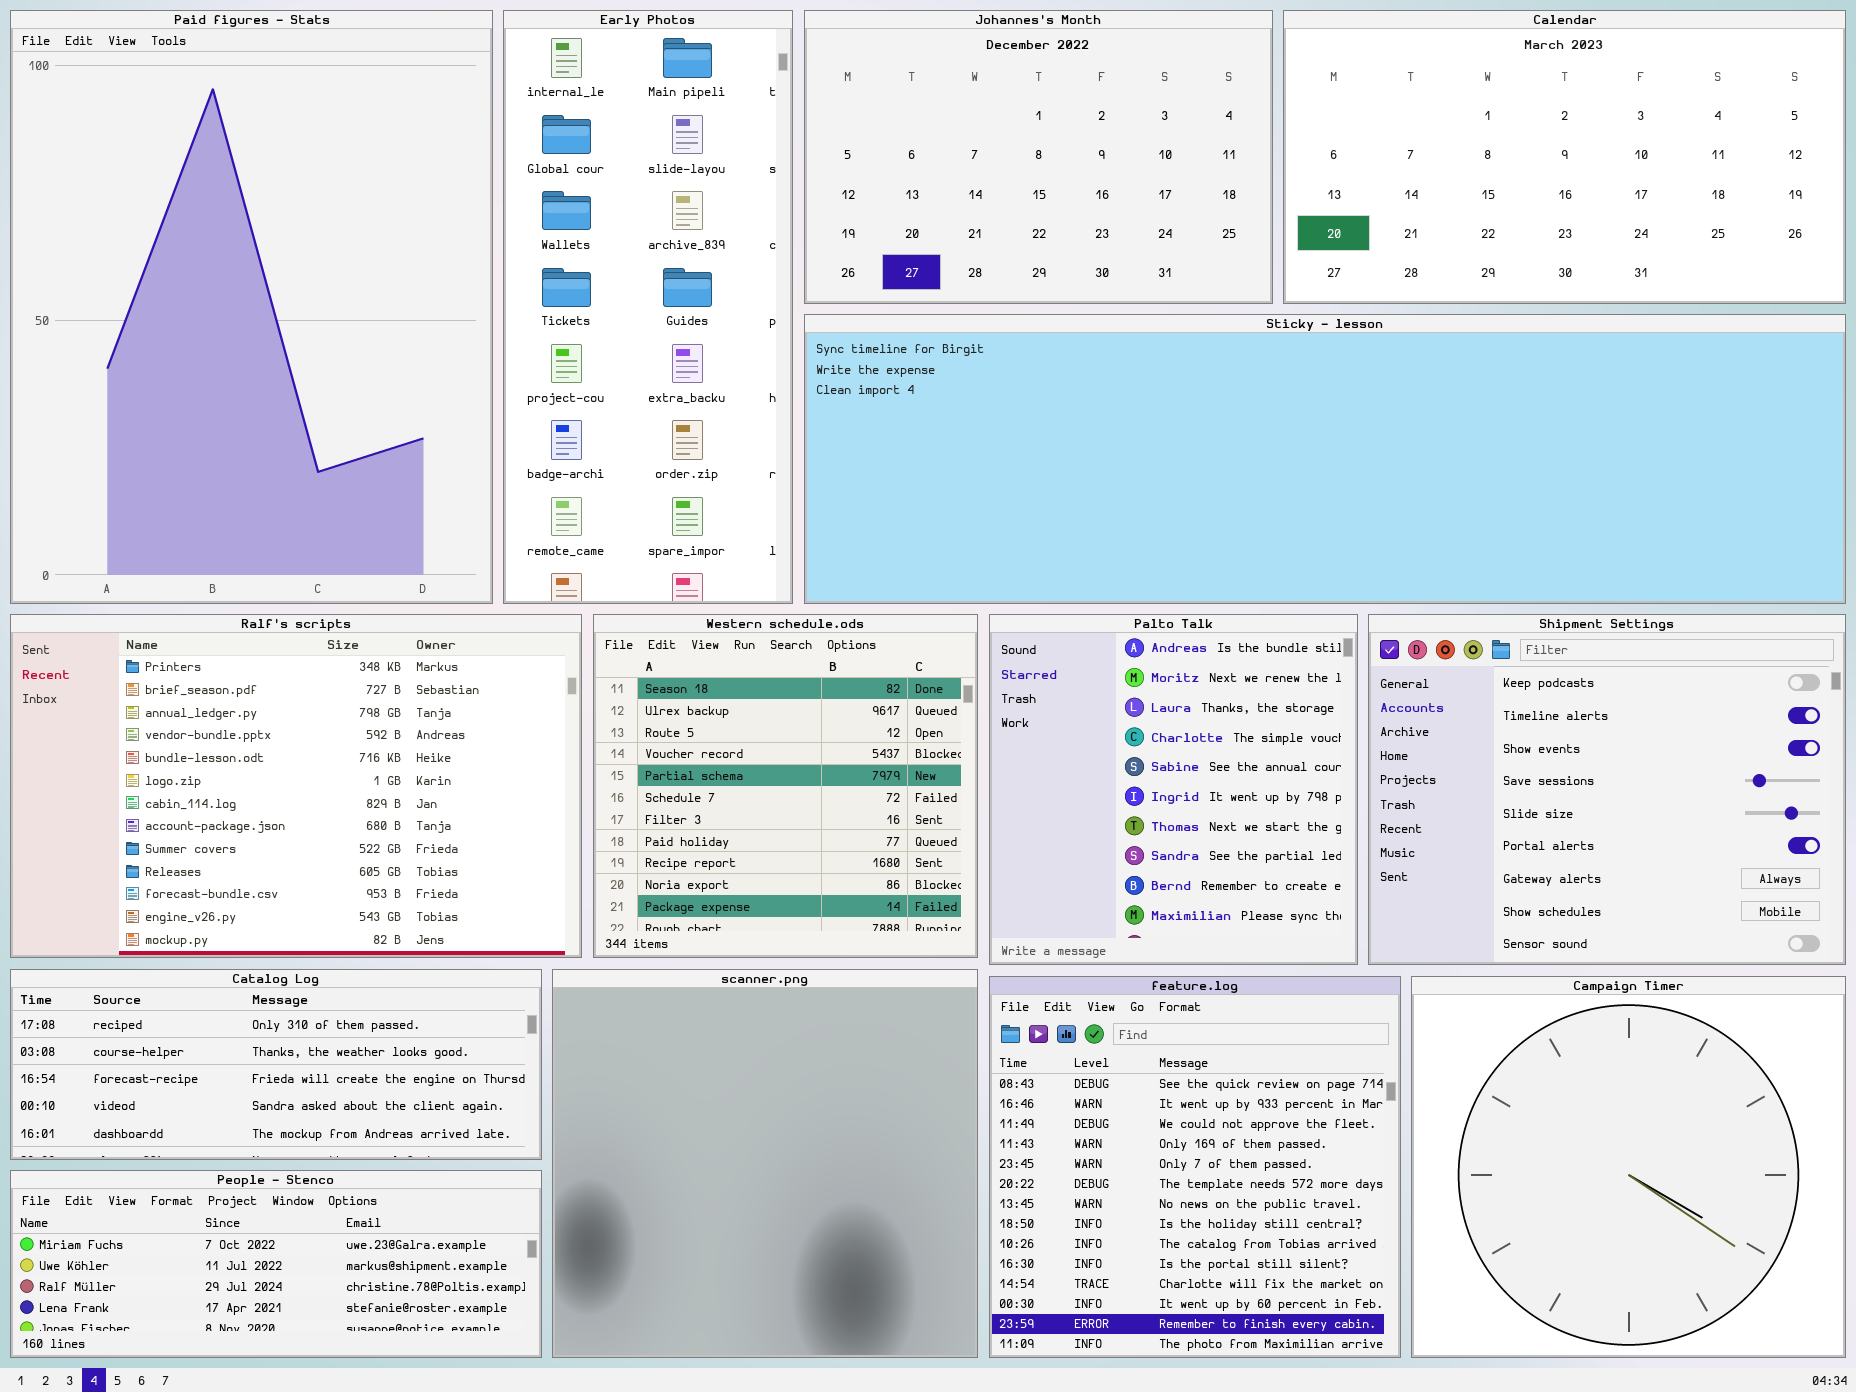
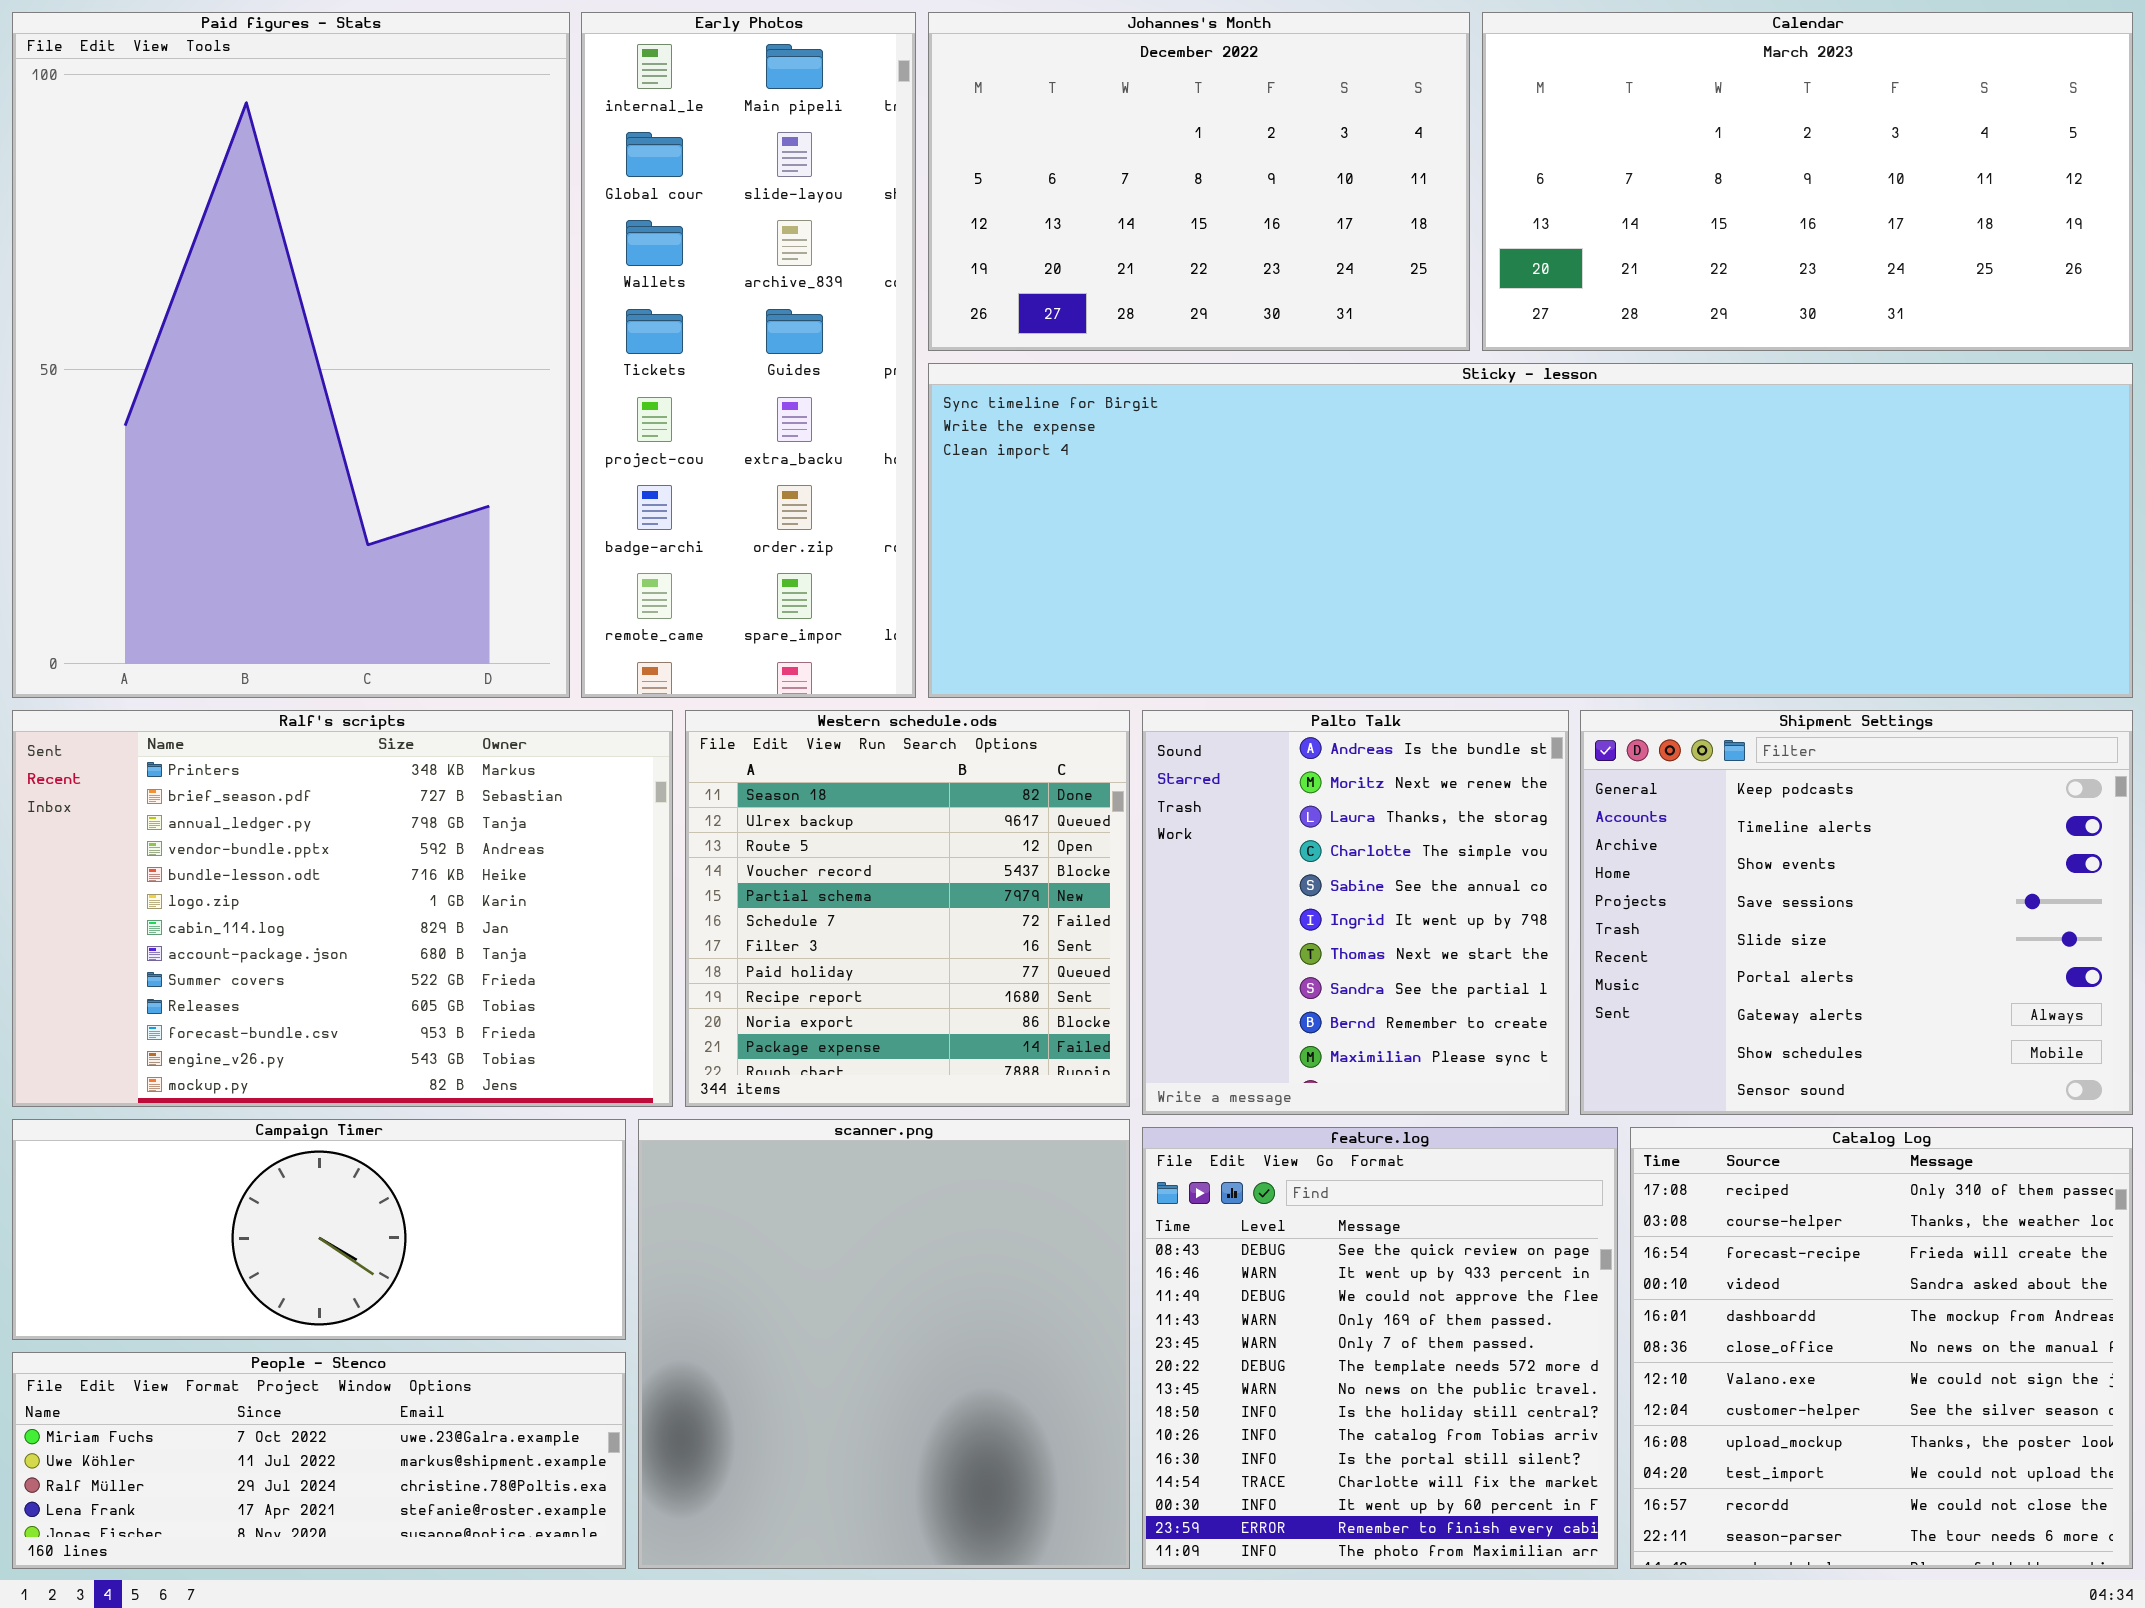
Catalog Log: [10,969,542,1160] -> [1630,1127,2133,1569], moved, resized
Campaign Timer: [1411,976,1846,1358] -> [12,1119,626,1340], moved, resized

